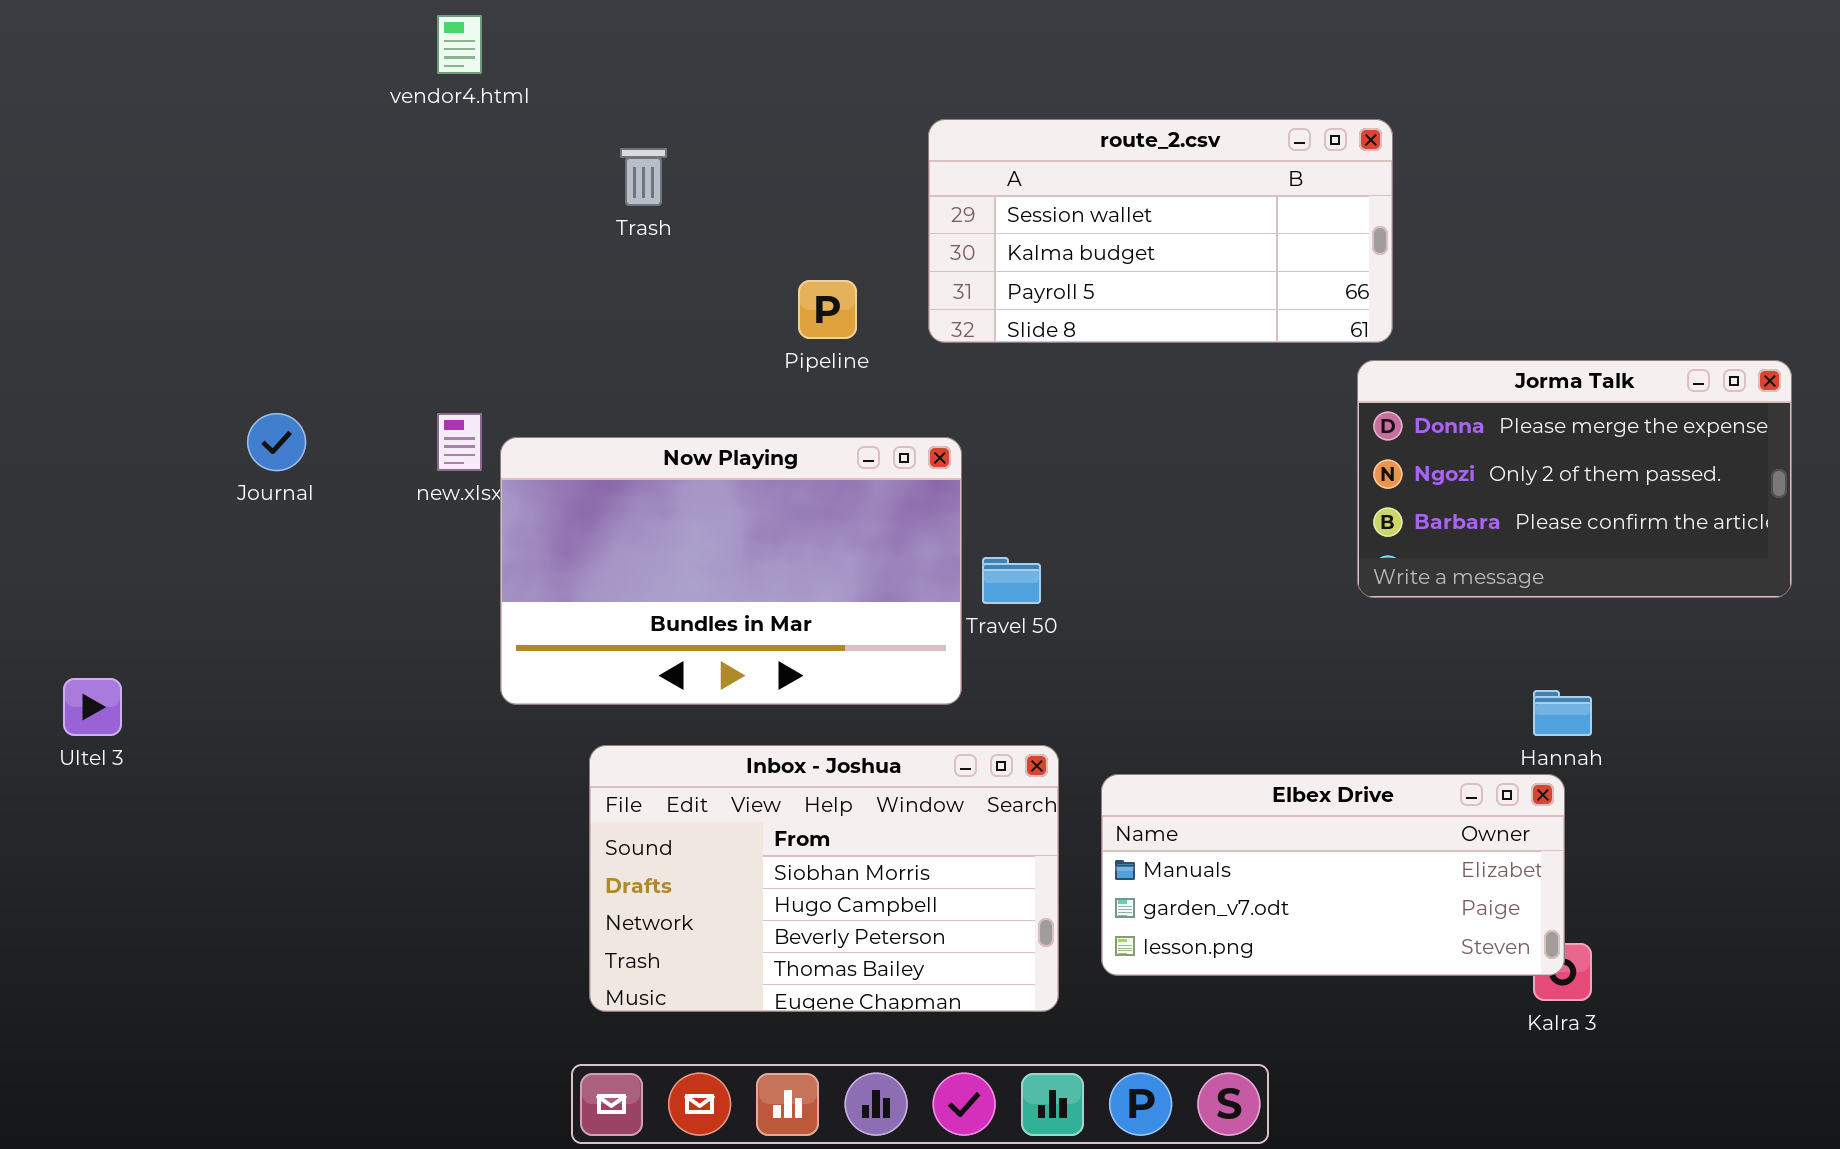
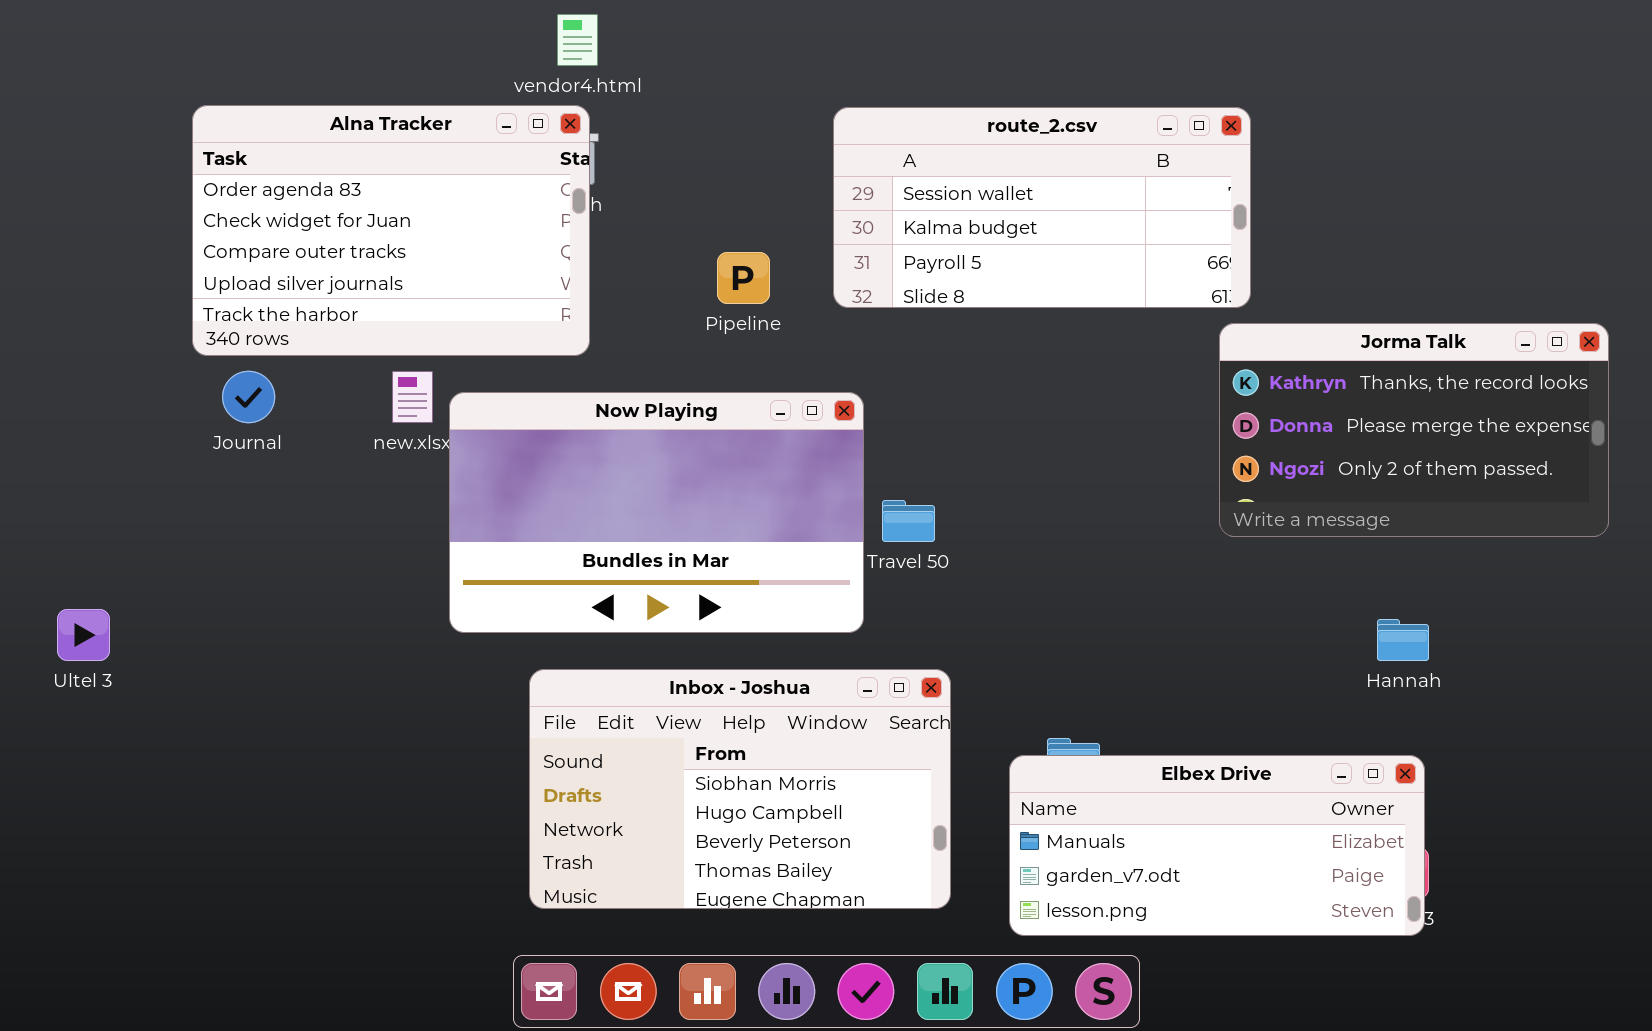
vendor4.html: [437,15,482,74] -> [557,14,598,66], moved
Alna Tracker: none -> [192,105,590,356], opened
Jorma Talk: [1357,360,1792,598] -> [1219,323,1609,537], scrolled up 1 row
Elbex Drive: [1101,774,1565,976] -> [1009,755,1425,936], moved

